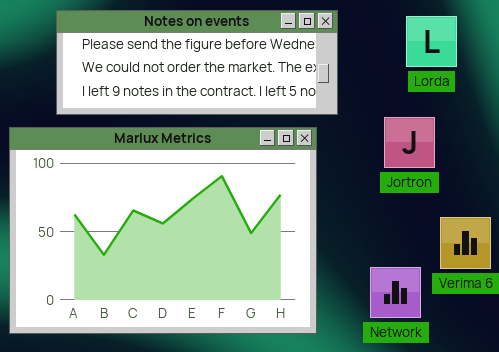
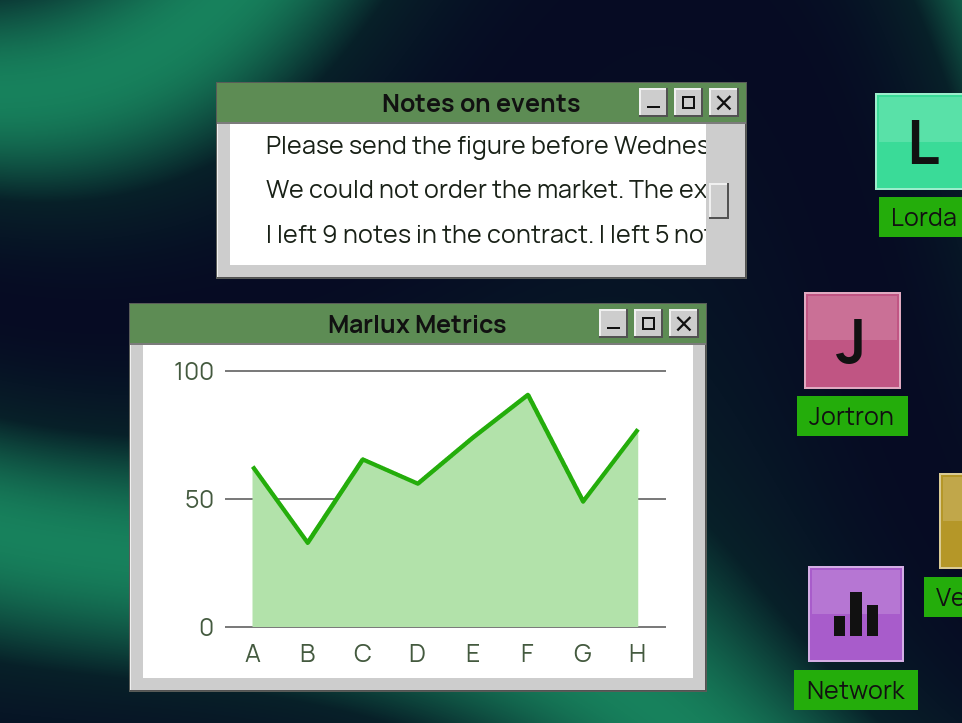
Jortron: [384,117,435,168] -> [804,292,901,389], moved

